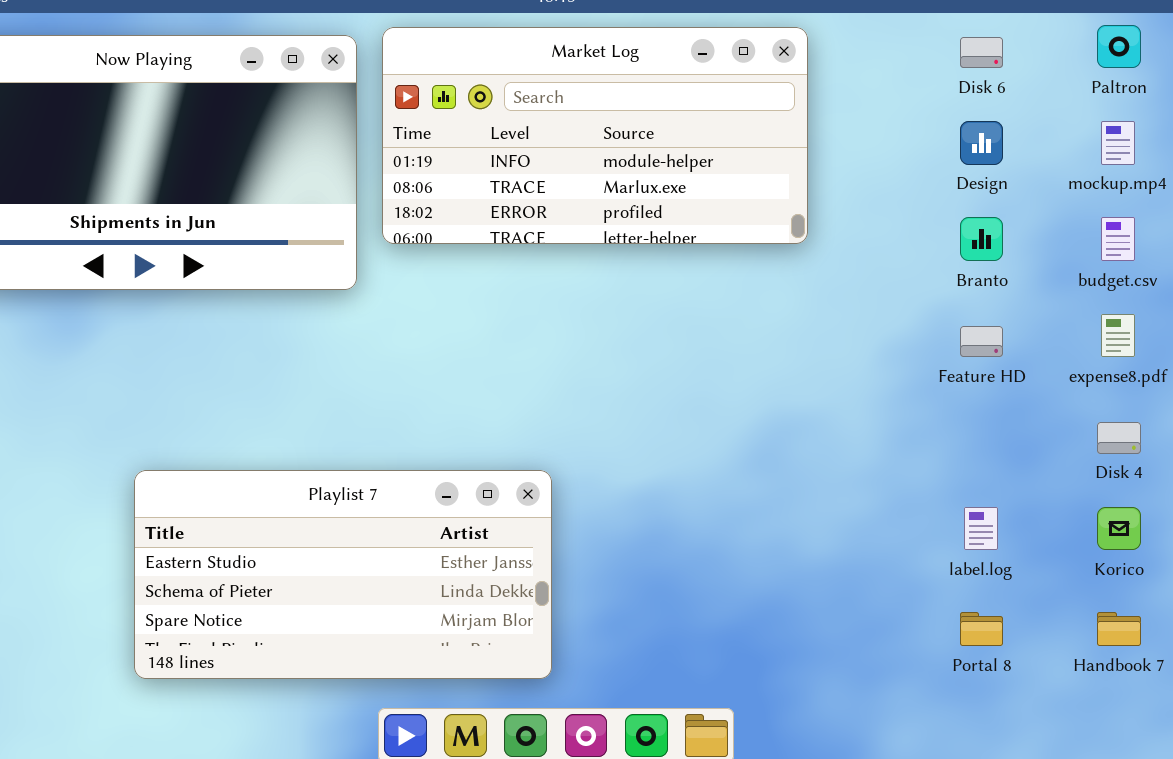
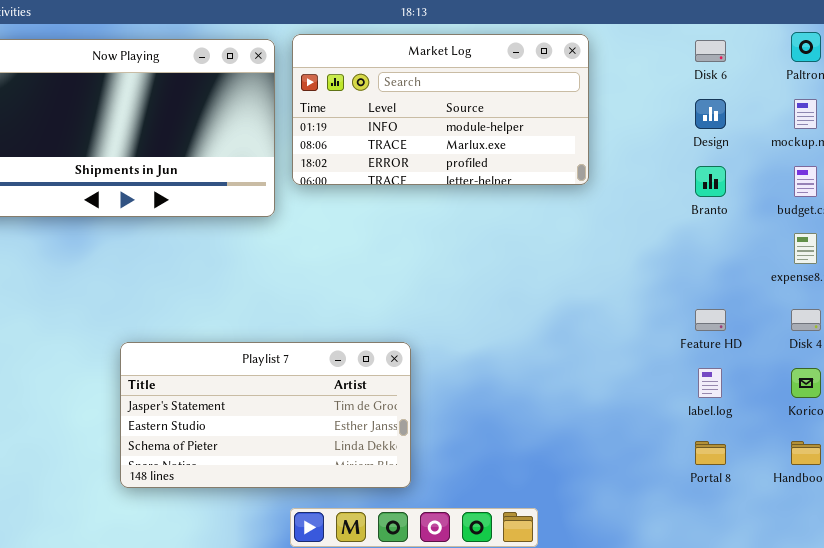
Feature HD: [960,326,1003,357] -> [695,309,726,331], moved
Playlist 7: [134,470,552,679] -> [120,342,411,488], scrolled up 1 row

